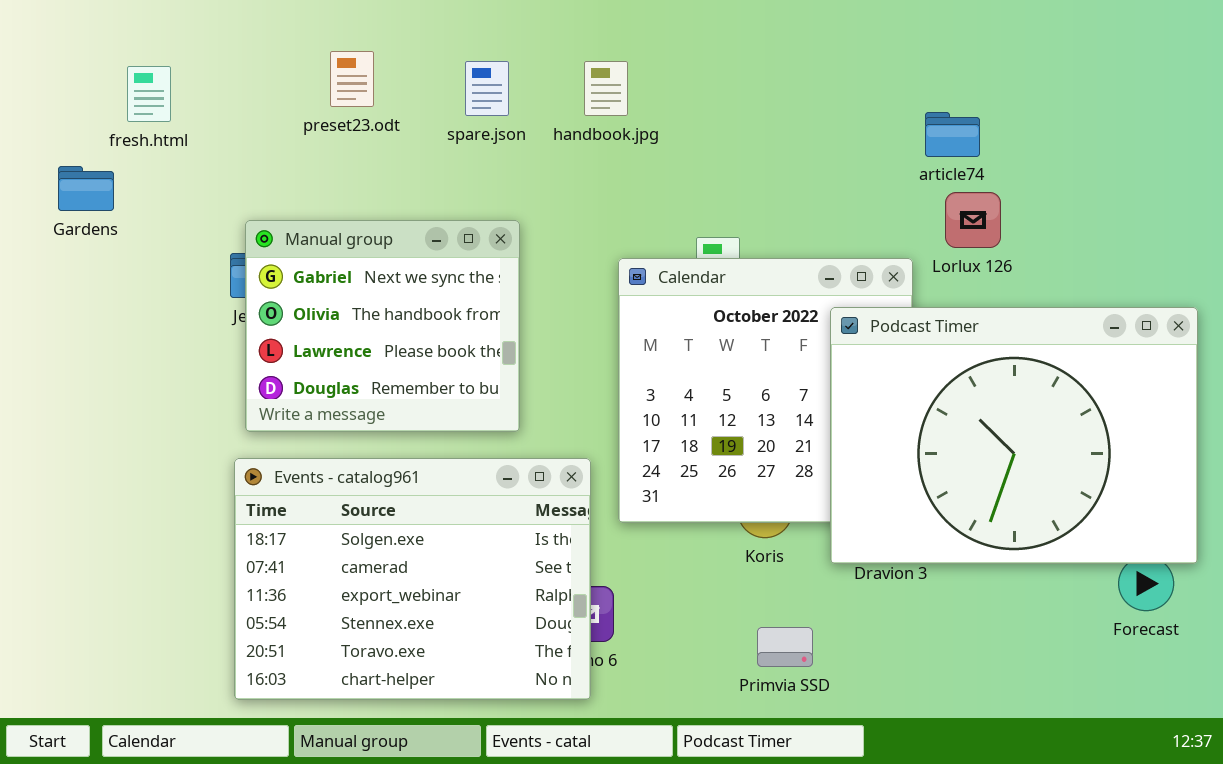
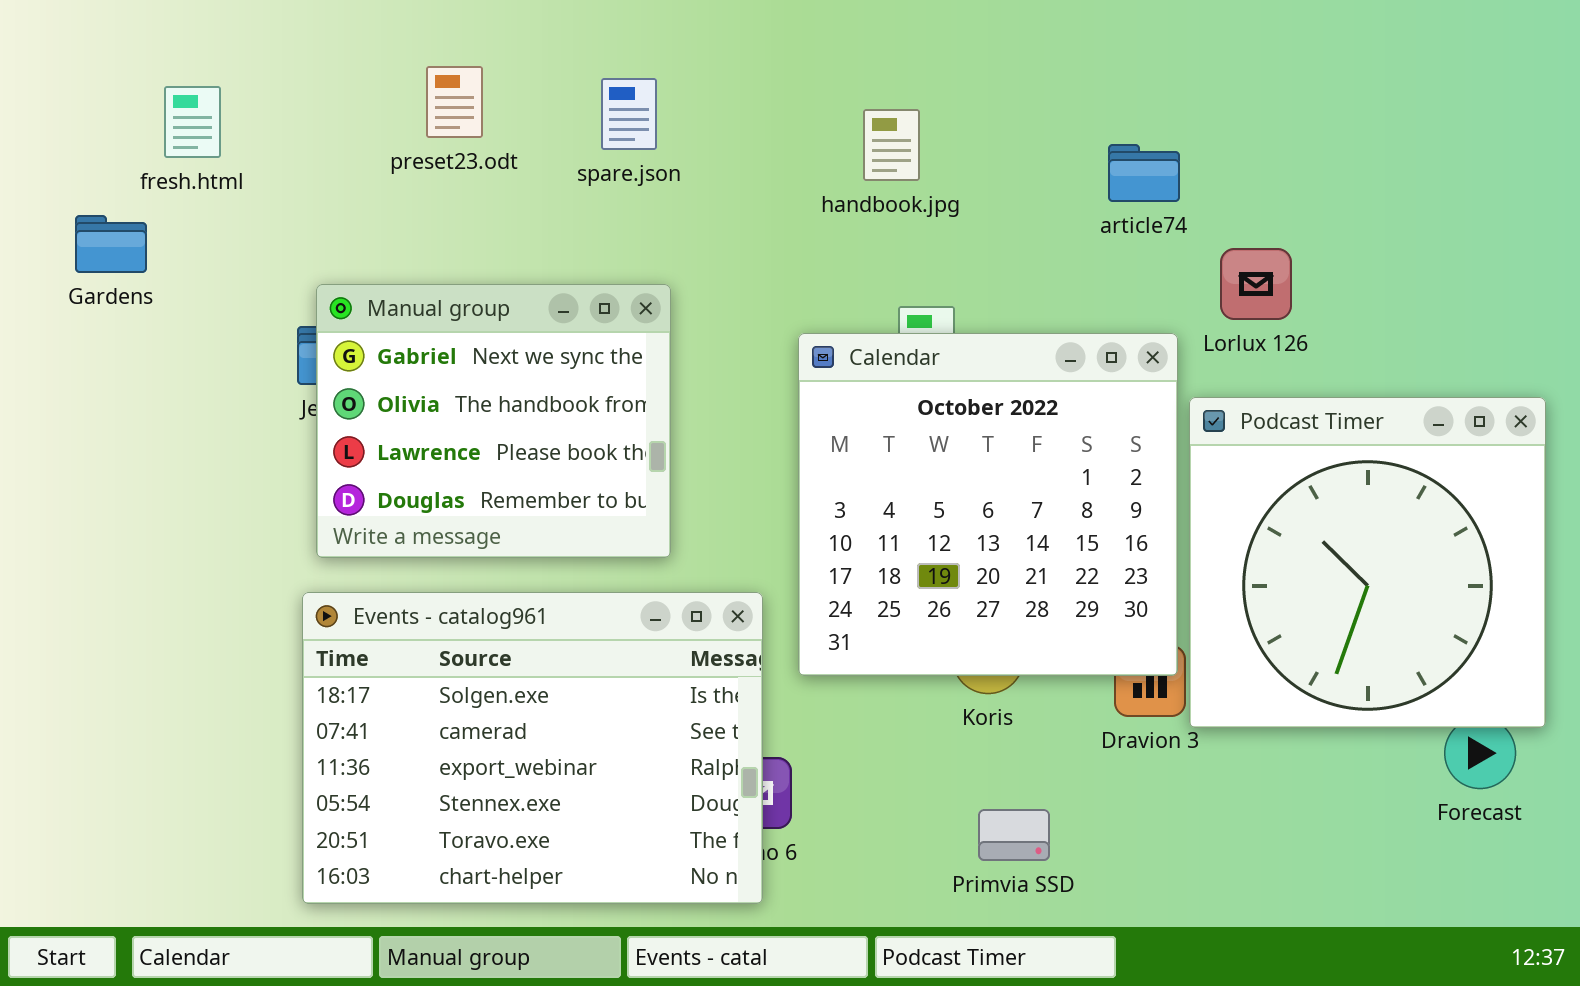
handbook.jpg: [584,61,628,116] -> [863,109,920,181], moved
article74: [925,112,980,157] -> [1108,144,1180,202], moved
Podcast Timer: [830,307,1198,564] -> [1189,397,1546,728], resized

